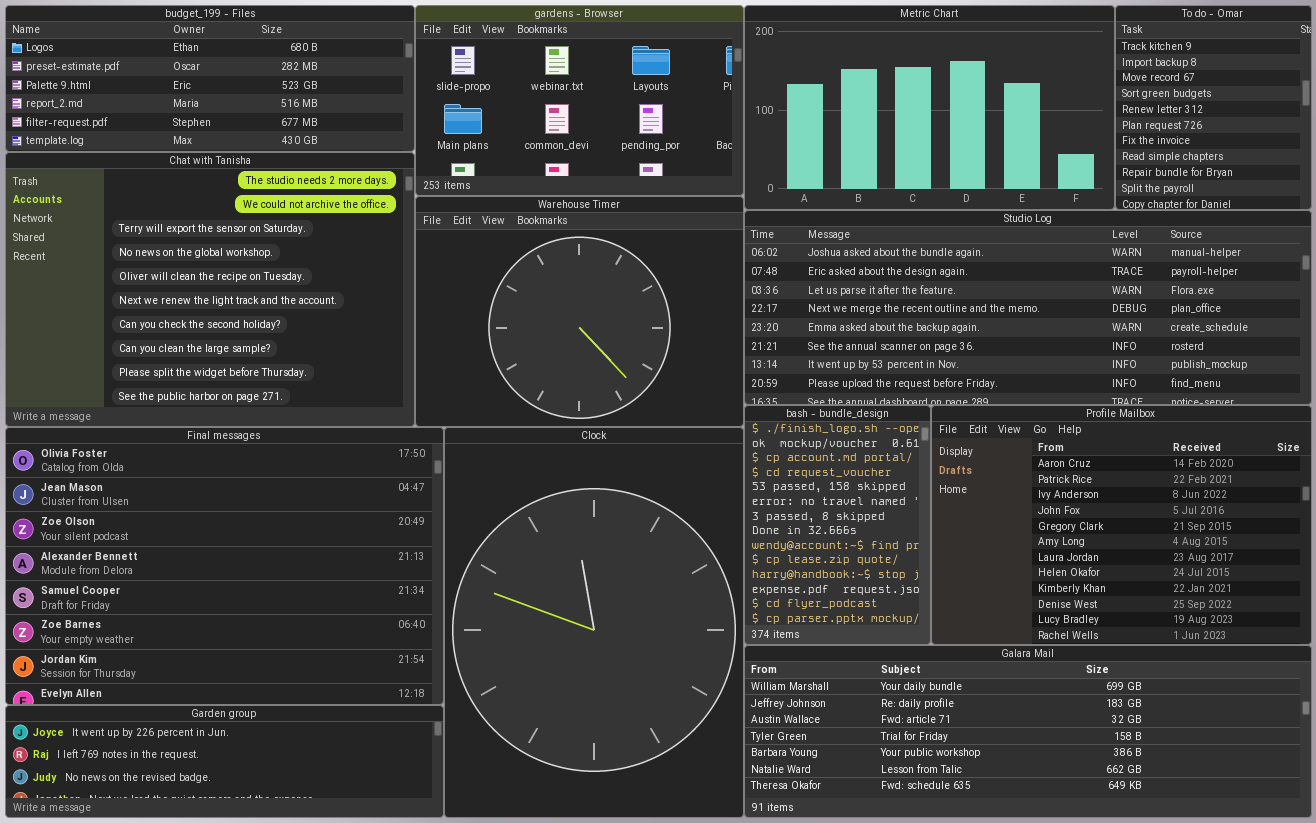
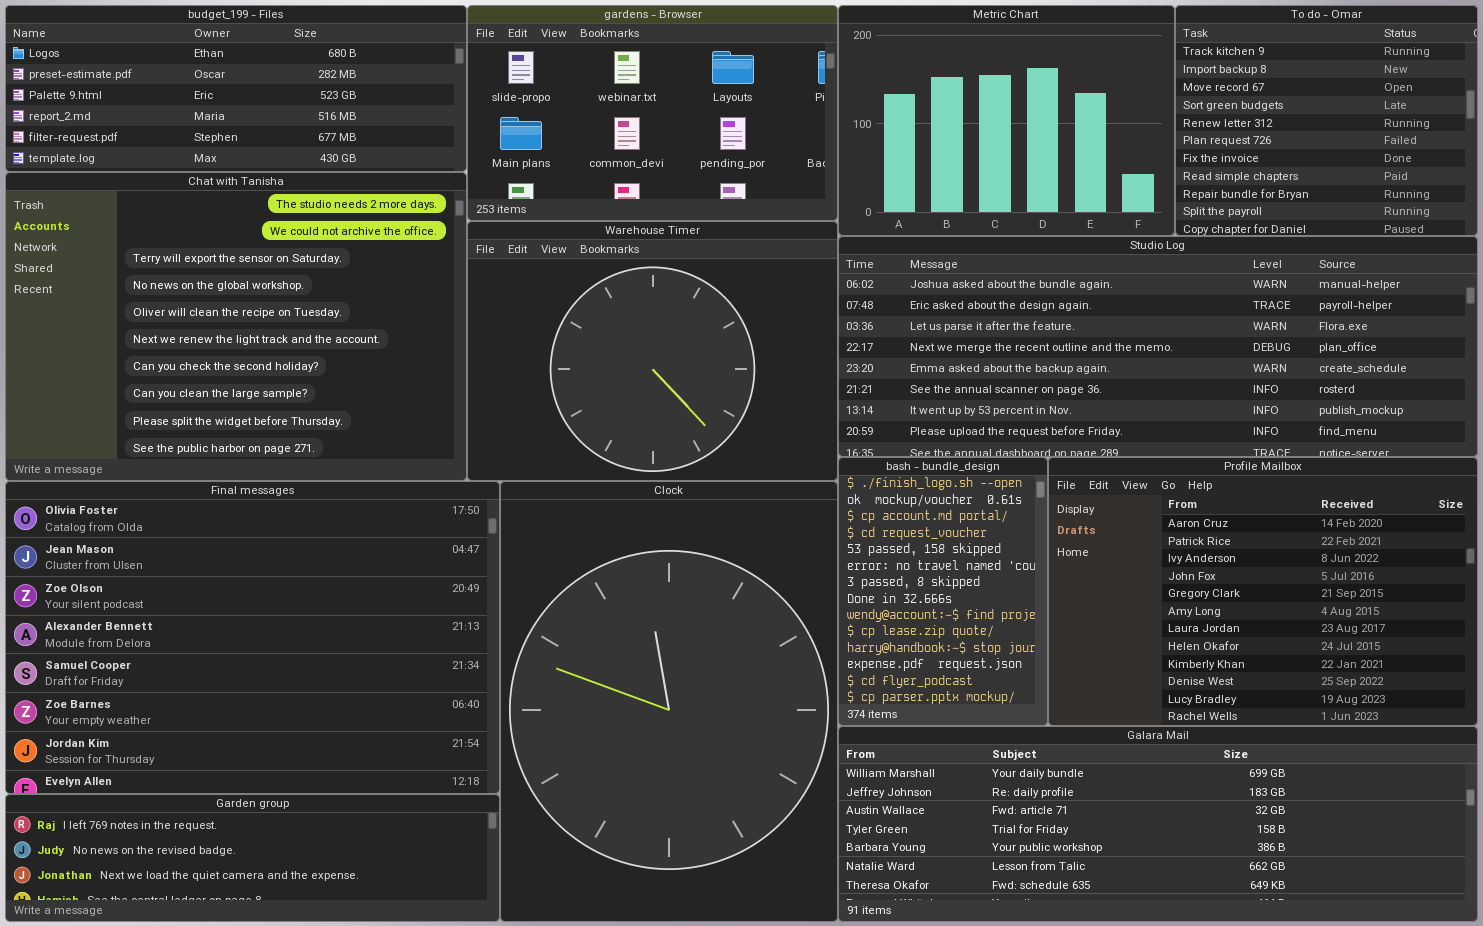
Metric Chart: [744,5,1115,210] -> [838,5,1175,236], resized
To do - Omar: [1115,5,1312,210] -> [1175,5,1478,236], resized
Garden group: [5,705,444,818] -> [5,794,500,922], scrolled down 1 row

